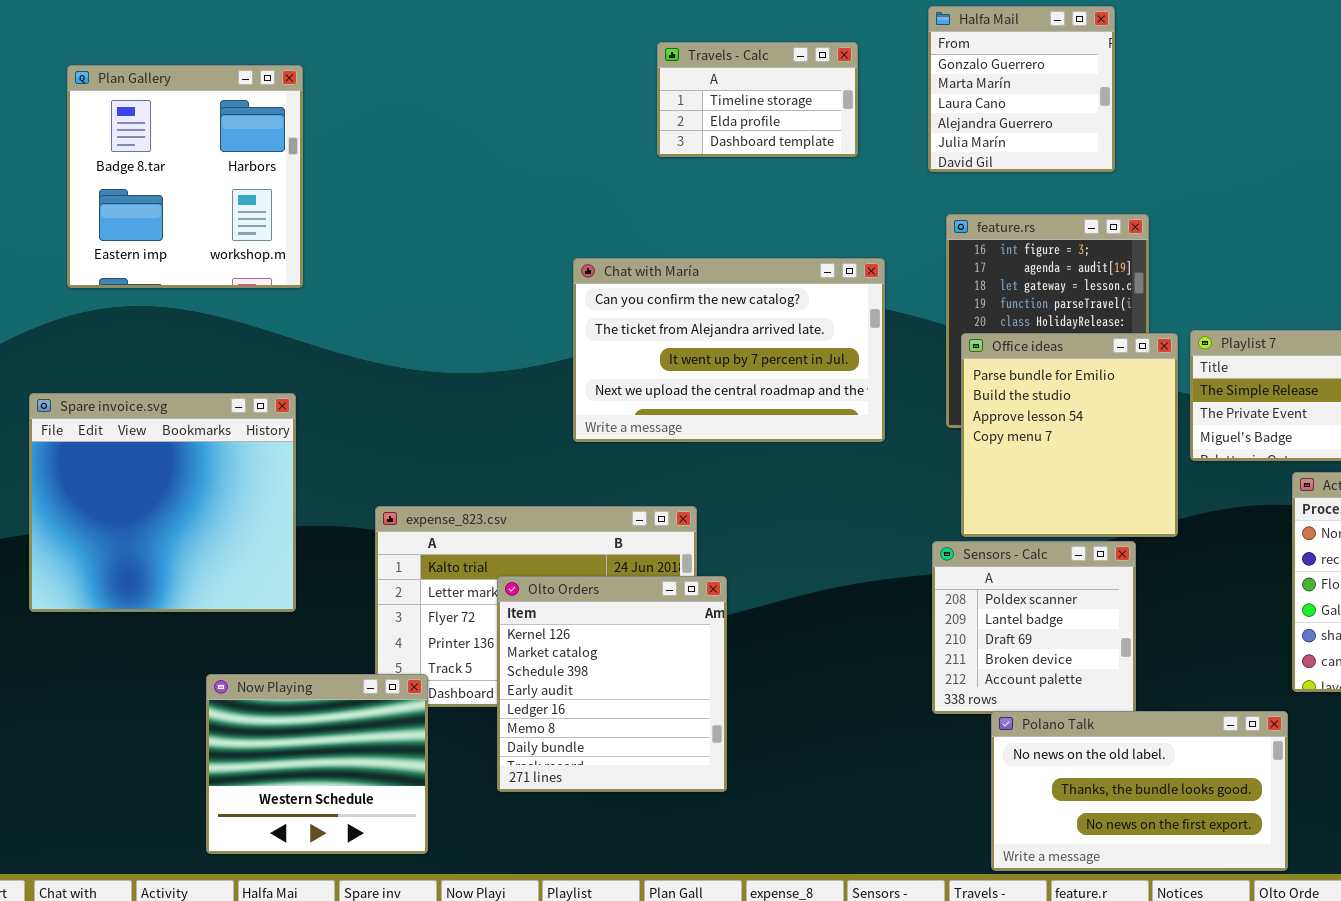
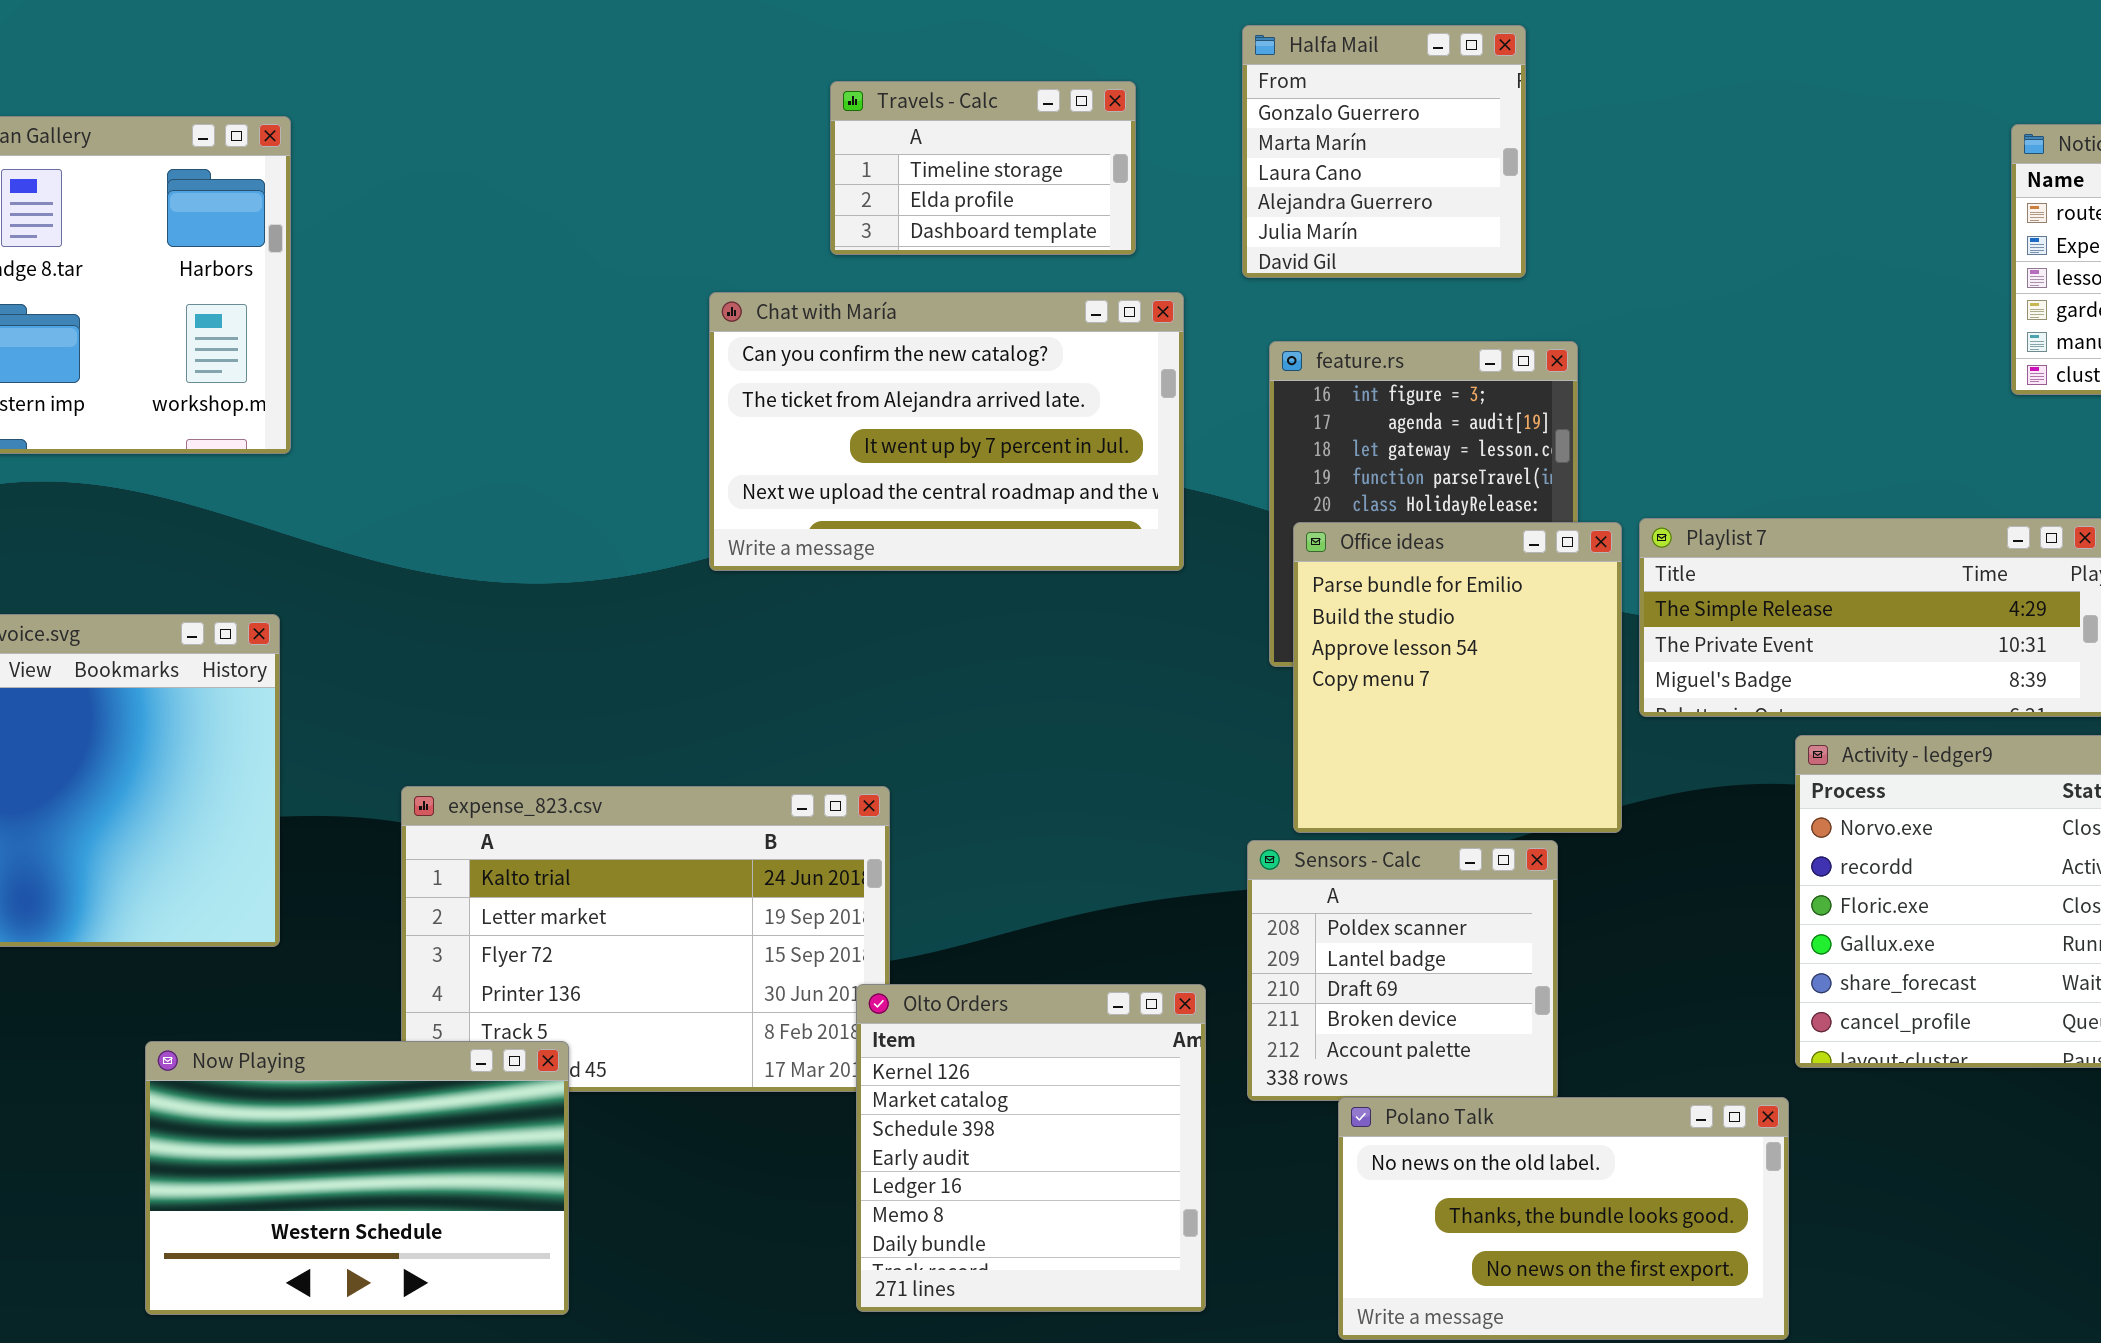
Chat with María: [573,258,885,442] -> [709,292,1184,571], moved
Olto Orders: [497,576,727,792] -> [856,984,1206,1312], moved
Now Playing: [206,674,428,854] -> [145,1041,569,1315], resized

